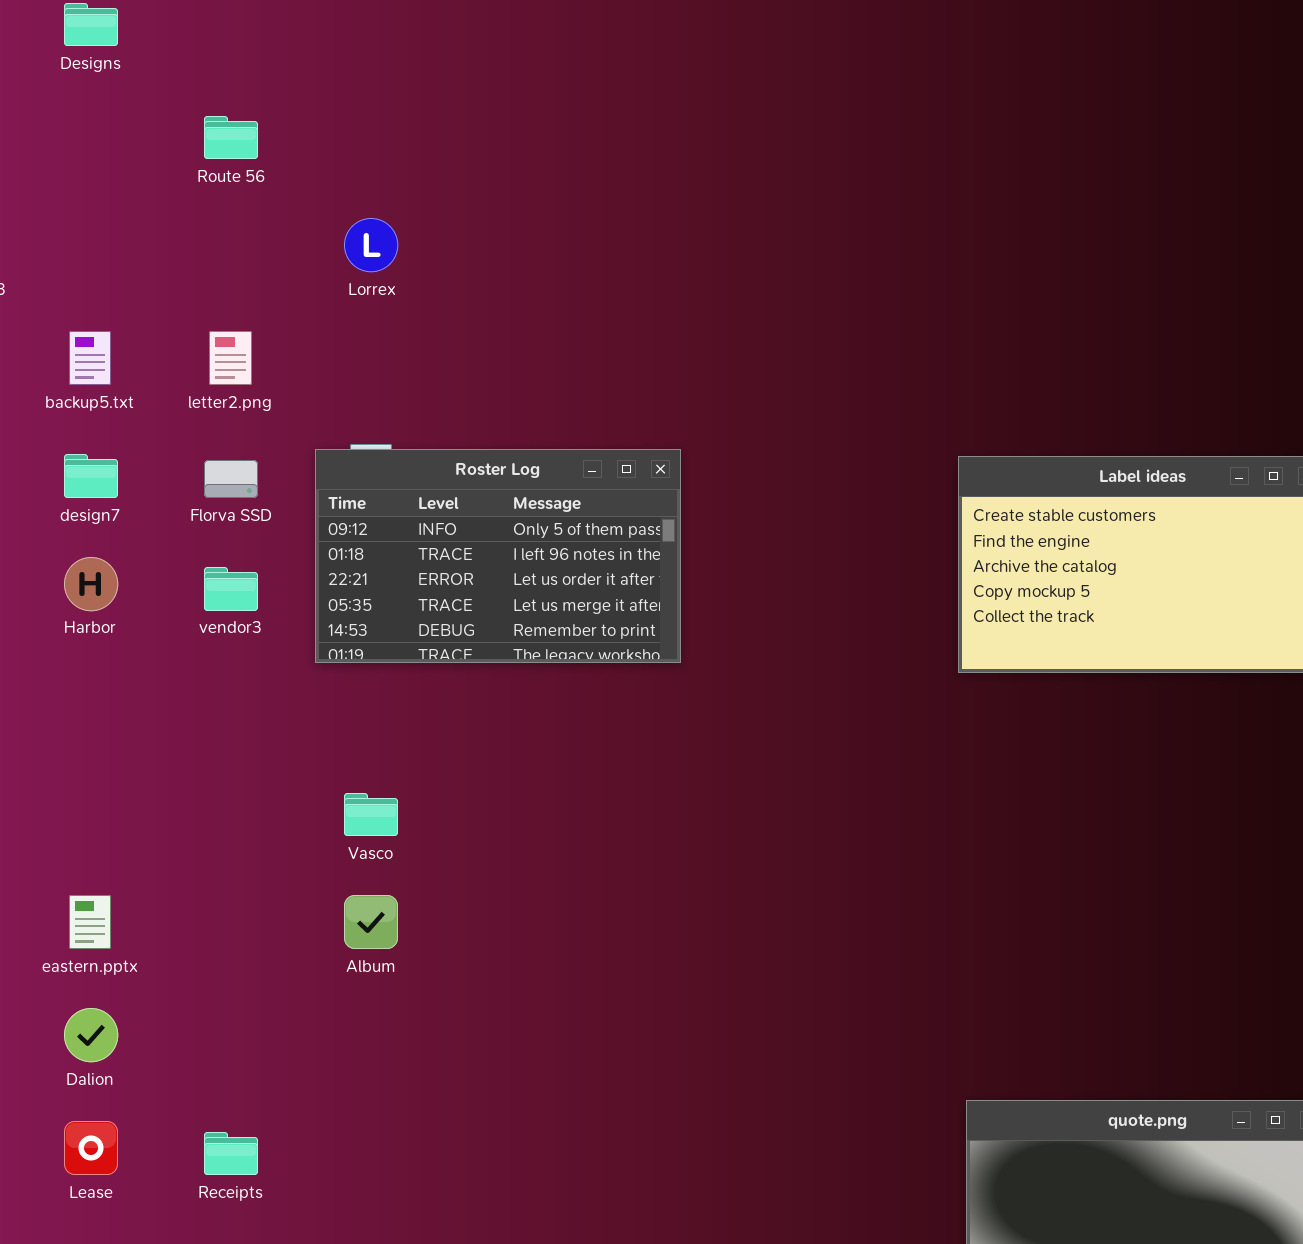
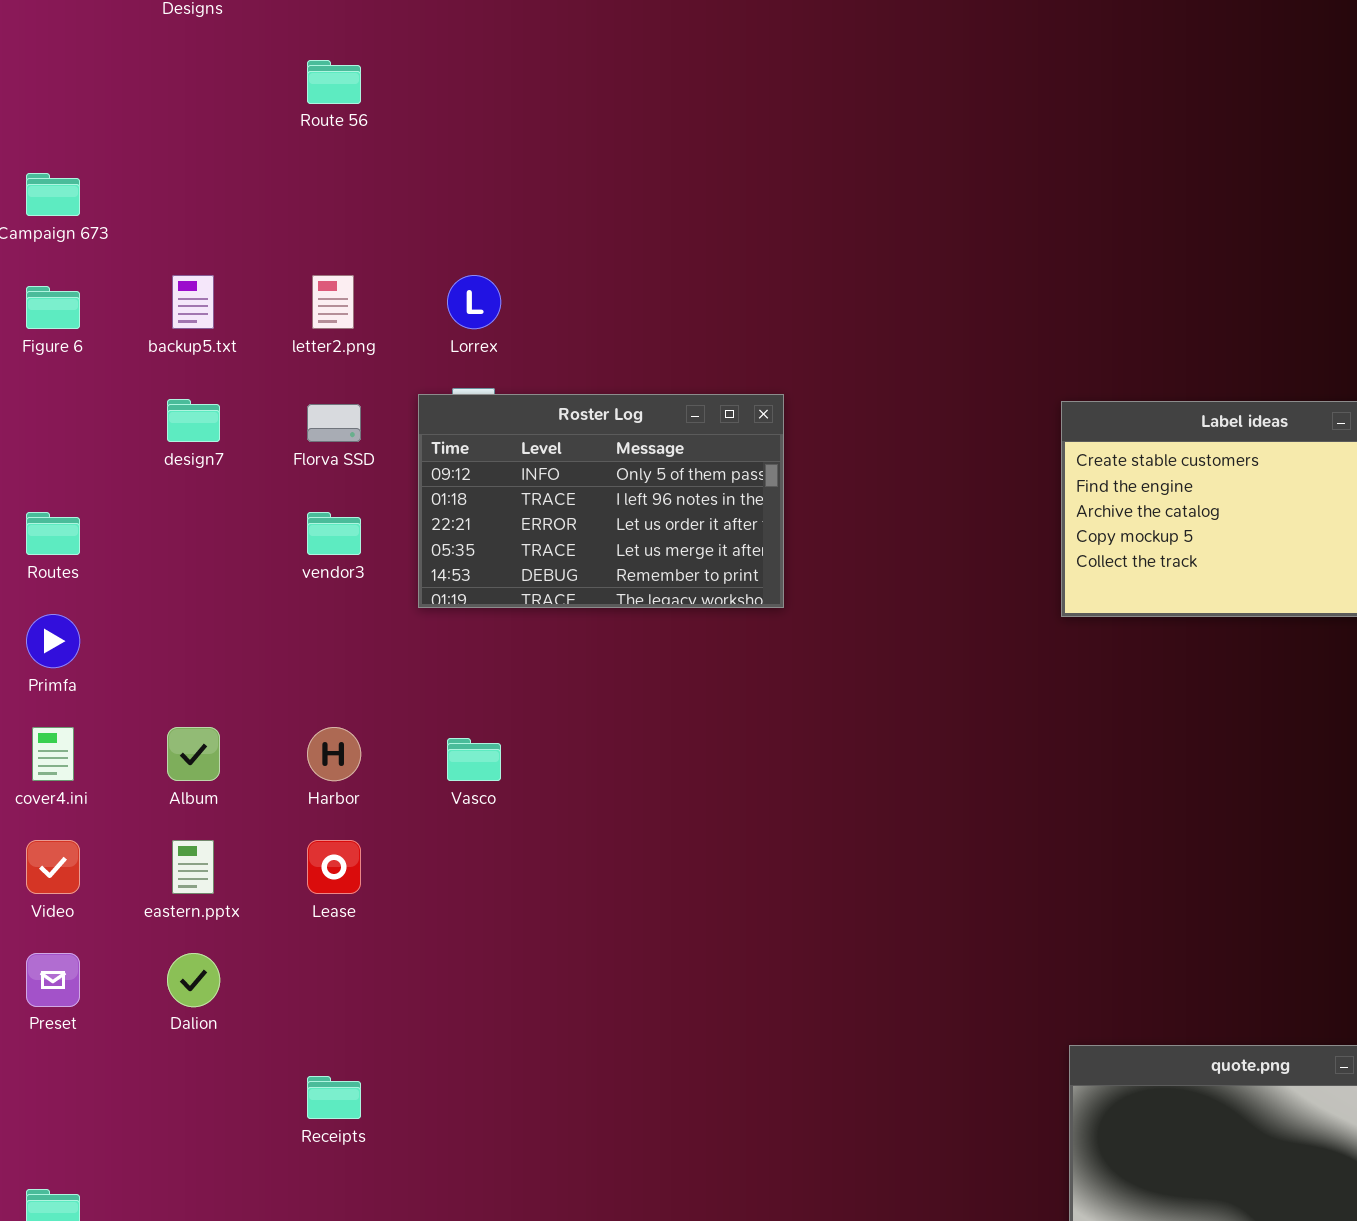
Lorrex: [344,218,398,272] -> [447,275,501,329], moved
Harbor: [64,557,118,611] -> [307,727,361,781], moved
Album: [344,895,398,949] -> [167,727,220,781], moved
Lease: [64,1121,118,1175] -> [307,840,361,894], moved

